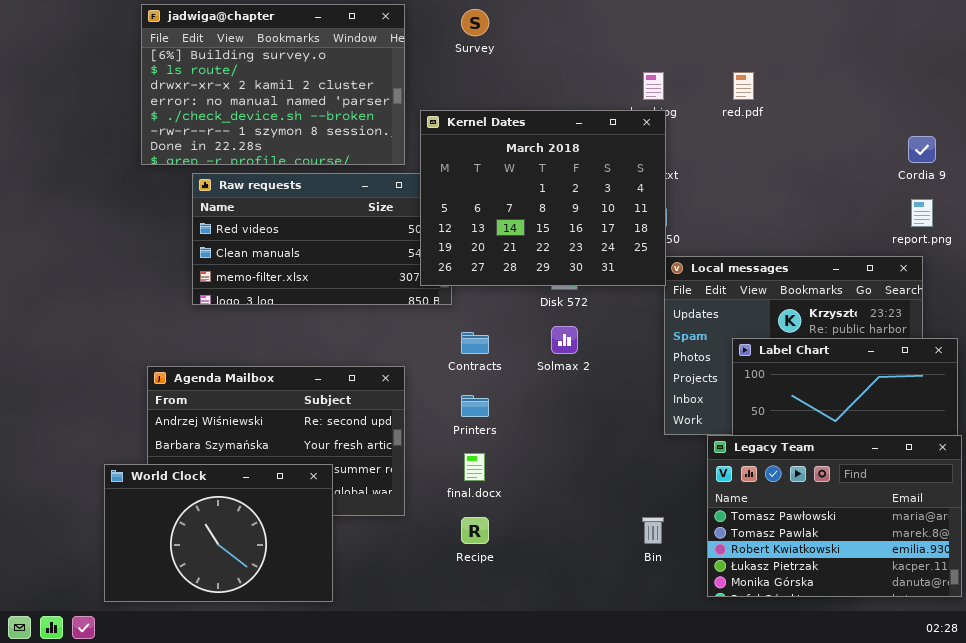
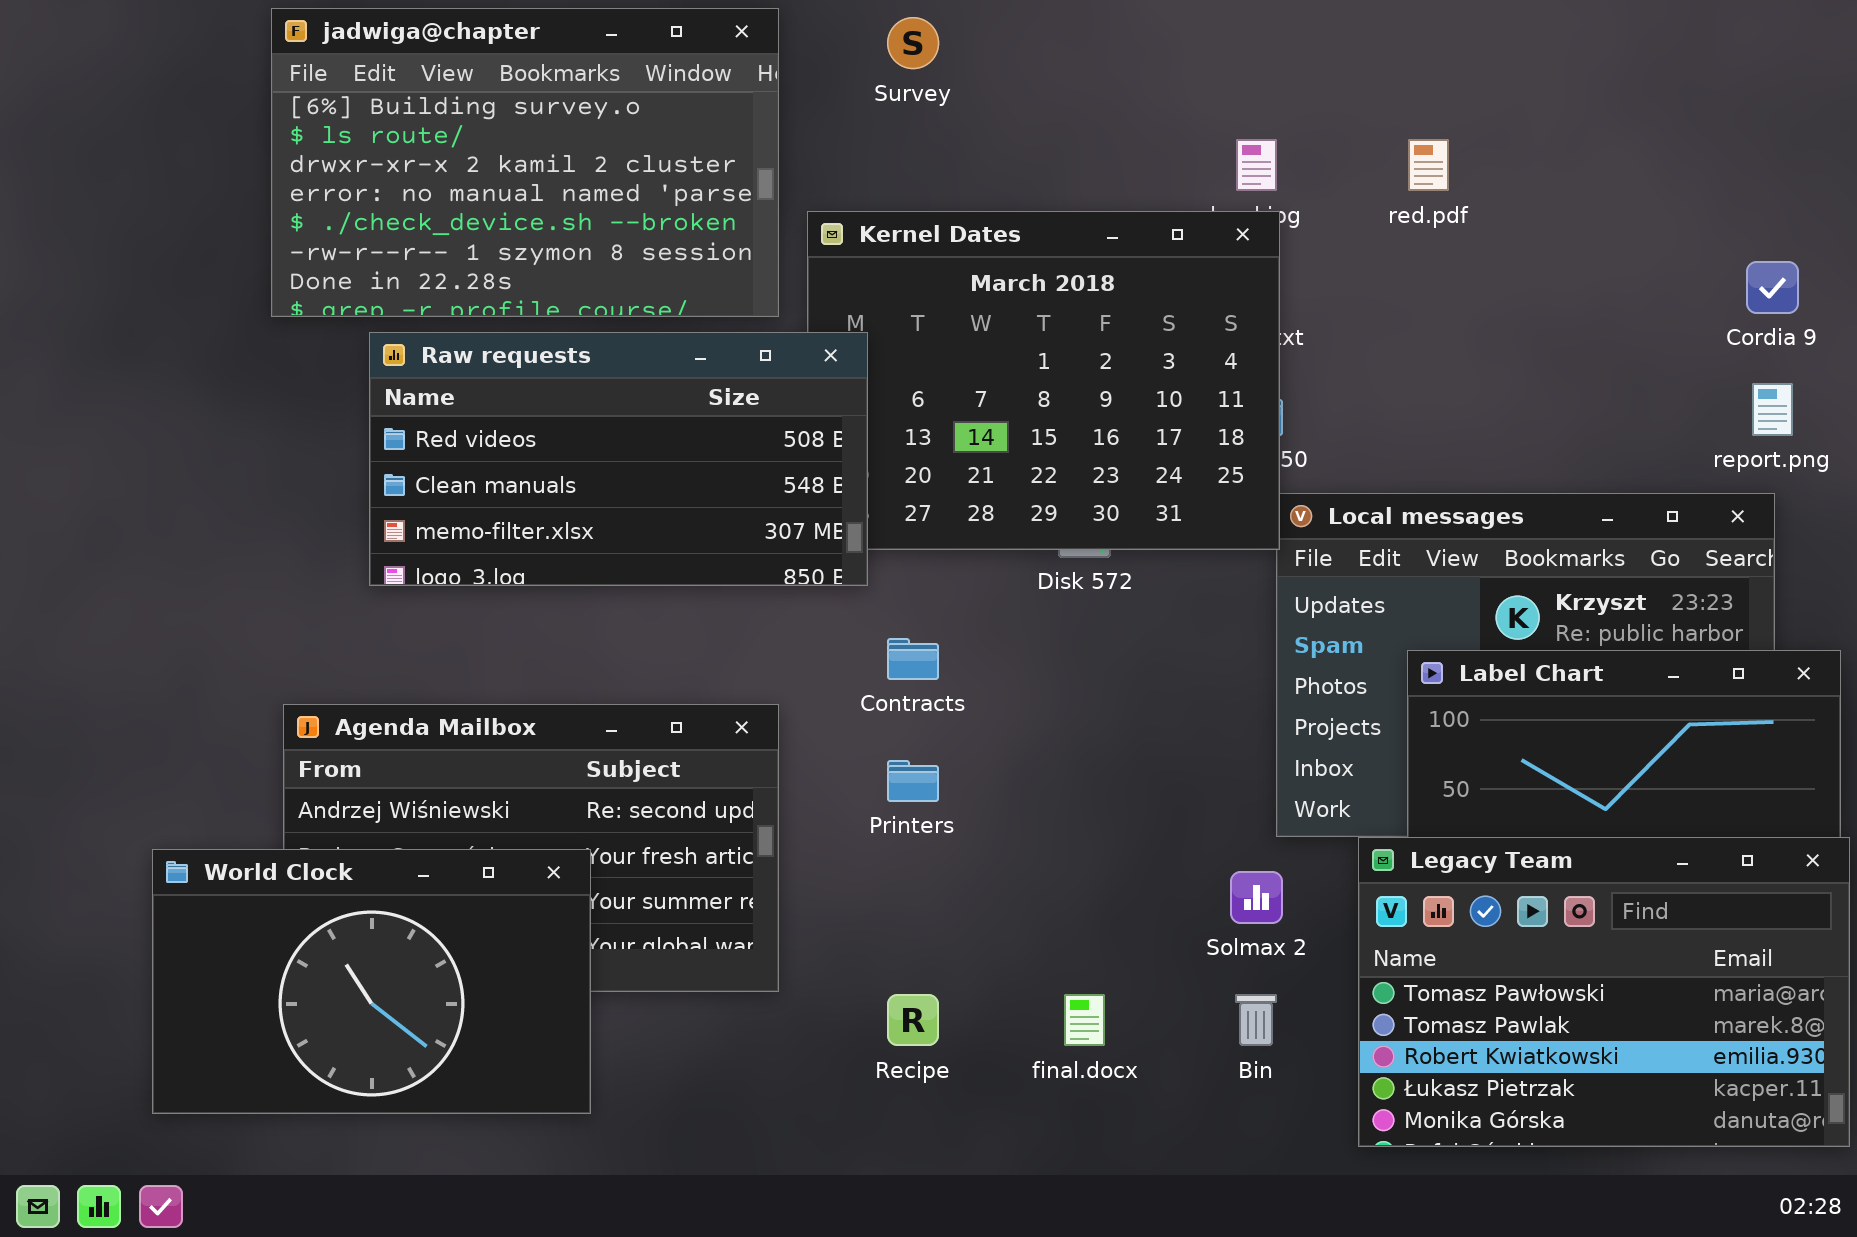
Raw requests: [192,173,452,305] -> [369,332,868,586], raised
Solmax 2: [551,326,578,354] -> [1230,871,1283,924], moved
final.docx: [464,453,485,481] -> [1064,994,1105,1046], moved
World Clock: [104,464,333,602] -> [152,849,591,1114], moved

